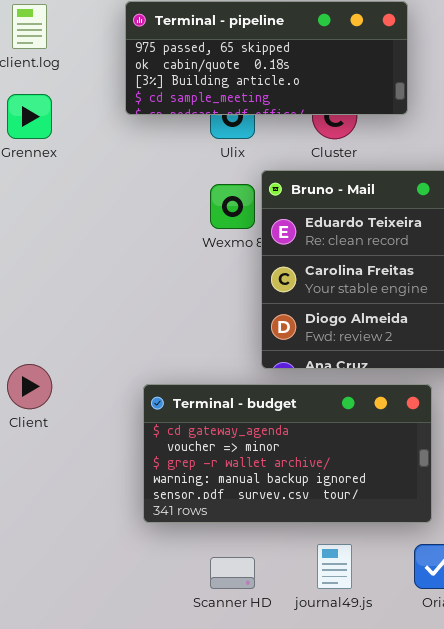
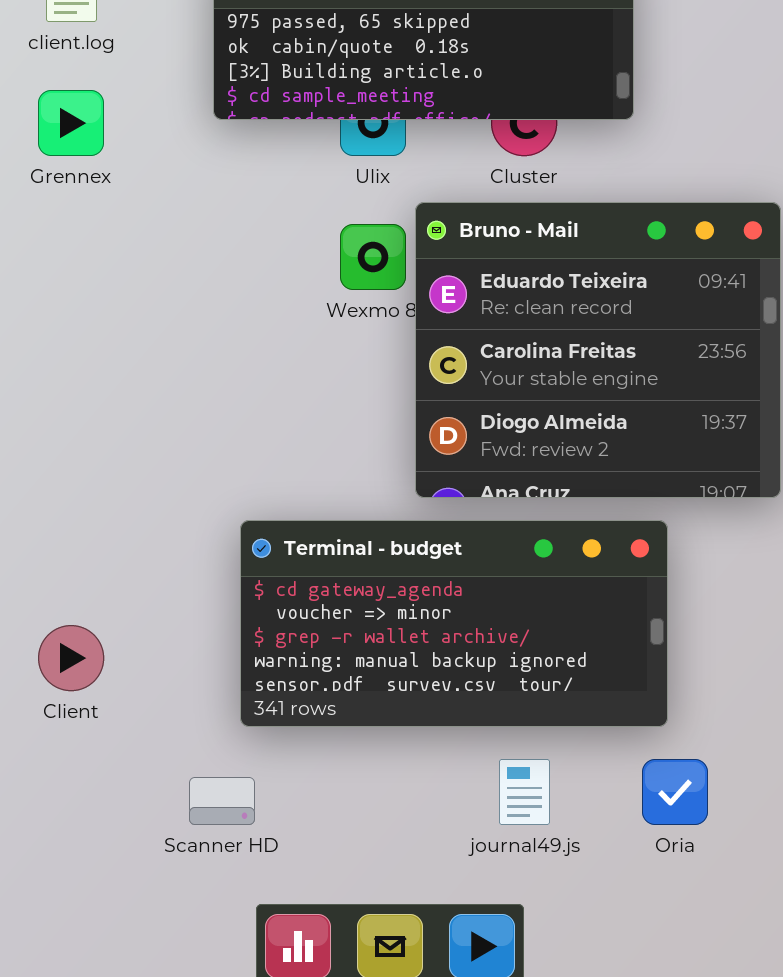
Client: [7,364,52,409] -> [38,625,104,691], moved
Scanner HD: [210,557,255,589] -> [189,777,255,825], moved

